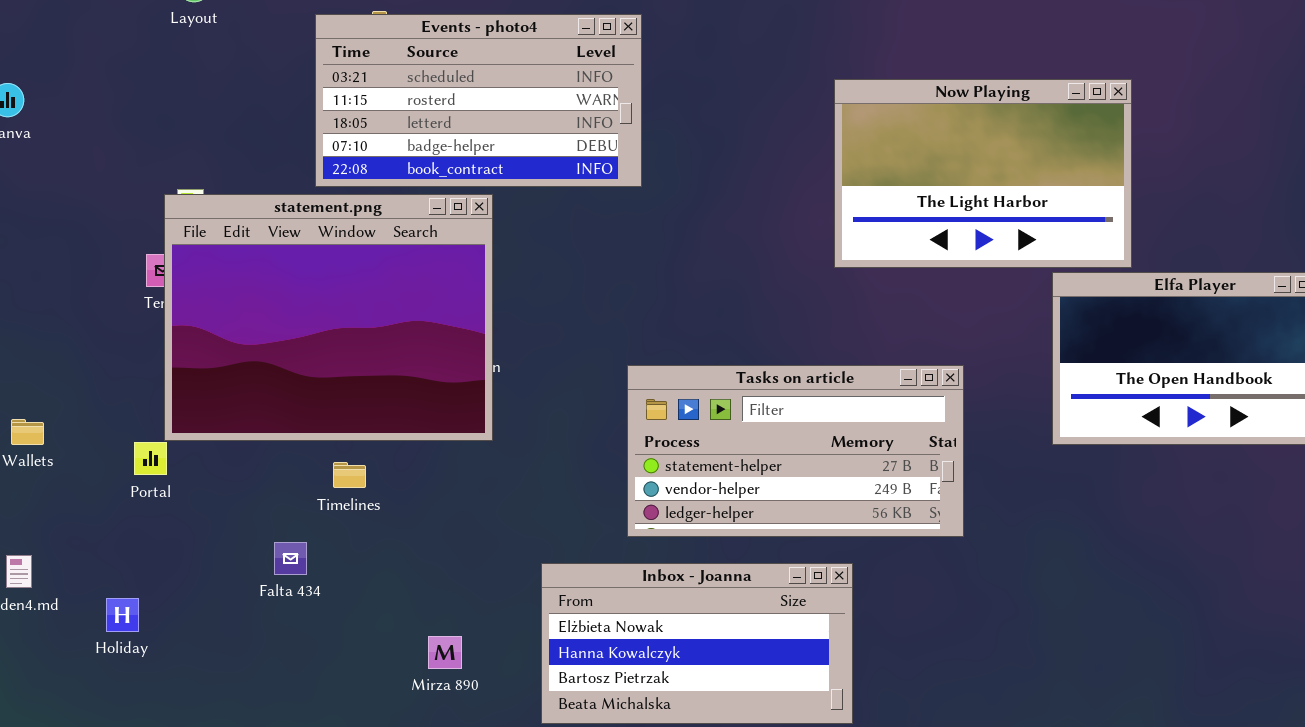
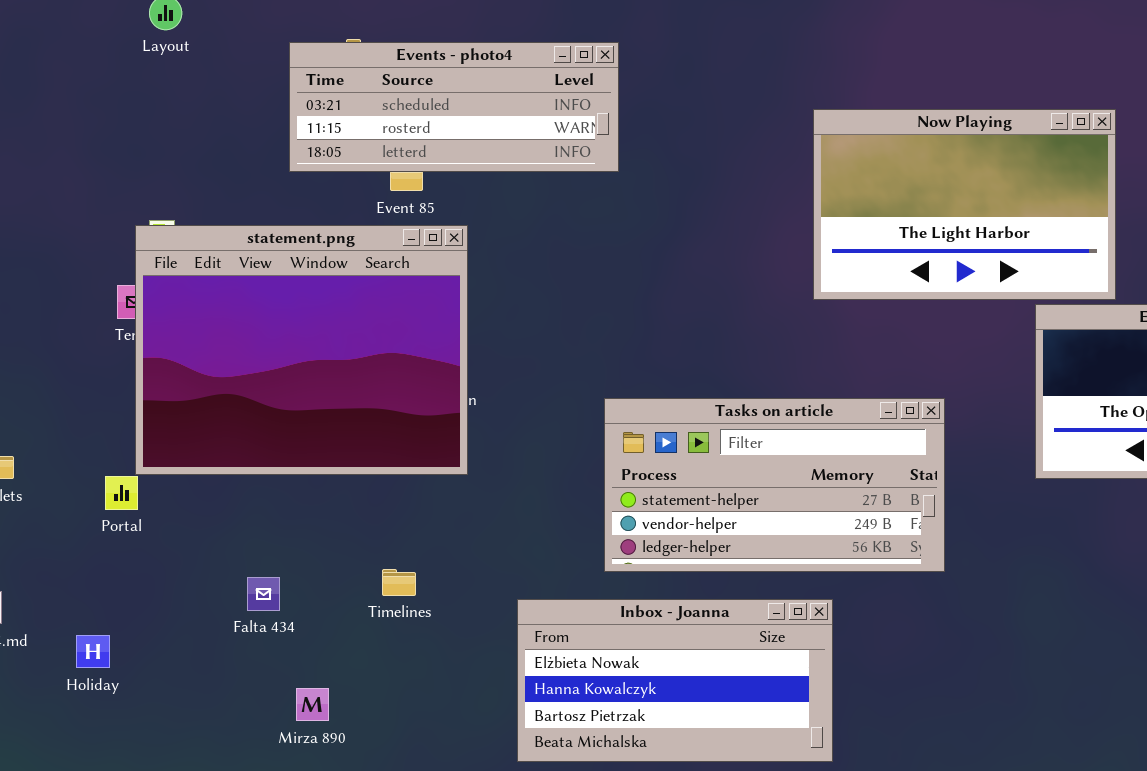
Events - photo4: [315,14,642,187] -> [289,42,619,172], resized
Timelines: [333,462,366,488] -> [382,569,416,596], moved
Mirza 890: [428,636,462,669] -> [296,688,329,721], moved

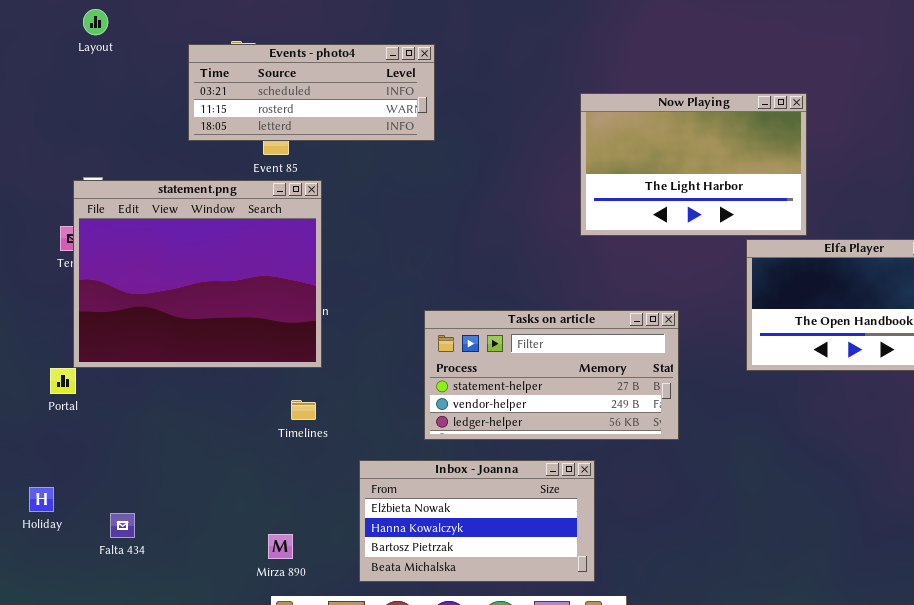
Timelines: [382,569,416,596] -> [291,400,316,420], moved
Falta 434: [247,577,280,611] -> [110,513,135,538], moved
Mirza 890: [296,688,329,721] -> [268,534,293,559], moved

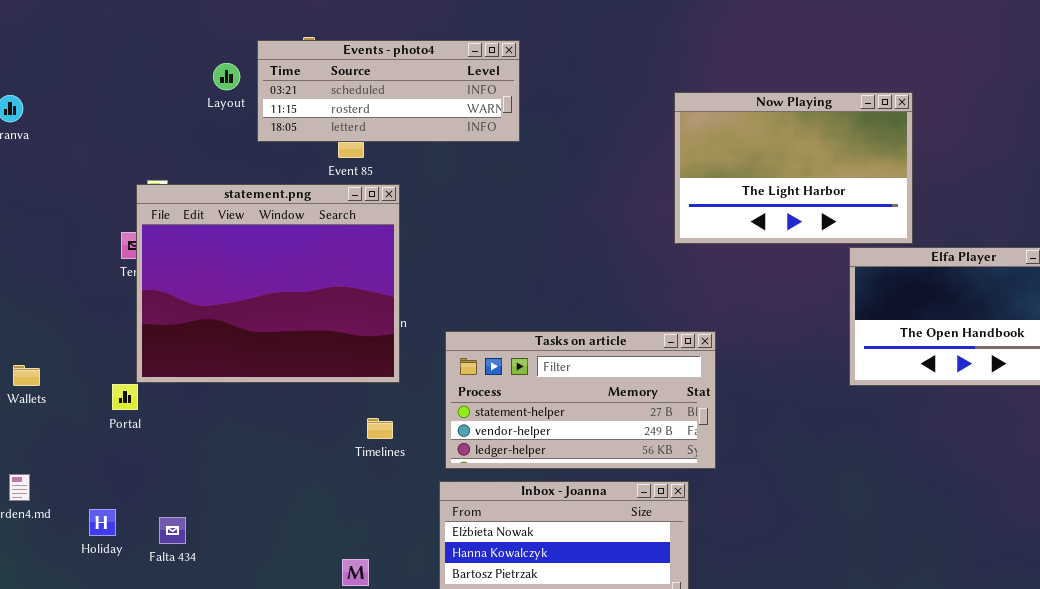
Layout: [83,9,108,35] -> [213,63,240,90], moved
Tasks on article: [424,310,679,440] -> [445,331,716,469], moved
Falta 434: [110,513,135,538] -> [159,517,186,544], moved

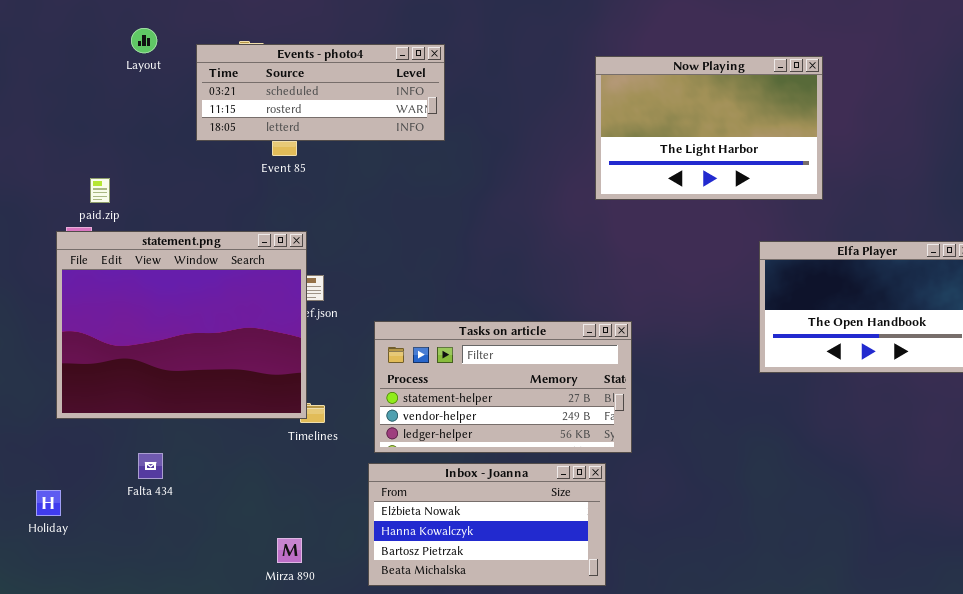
Layout: [213,63,240,90] -> [131,28,157,53], moved
Now Playing: [674,92,913,244] -> [595,56,823,200], moved
statement.png: [136,184,400,383] -> [56,231,307,419], moved
Falta 434: [159,517,186,544] -> [138,453,163,479], moved

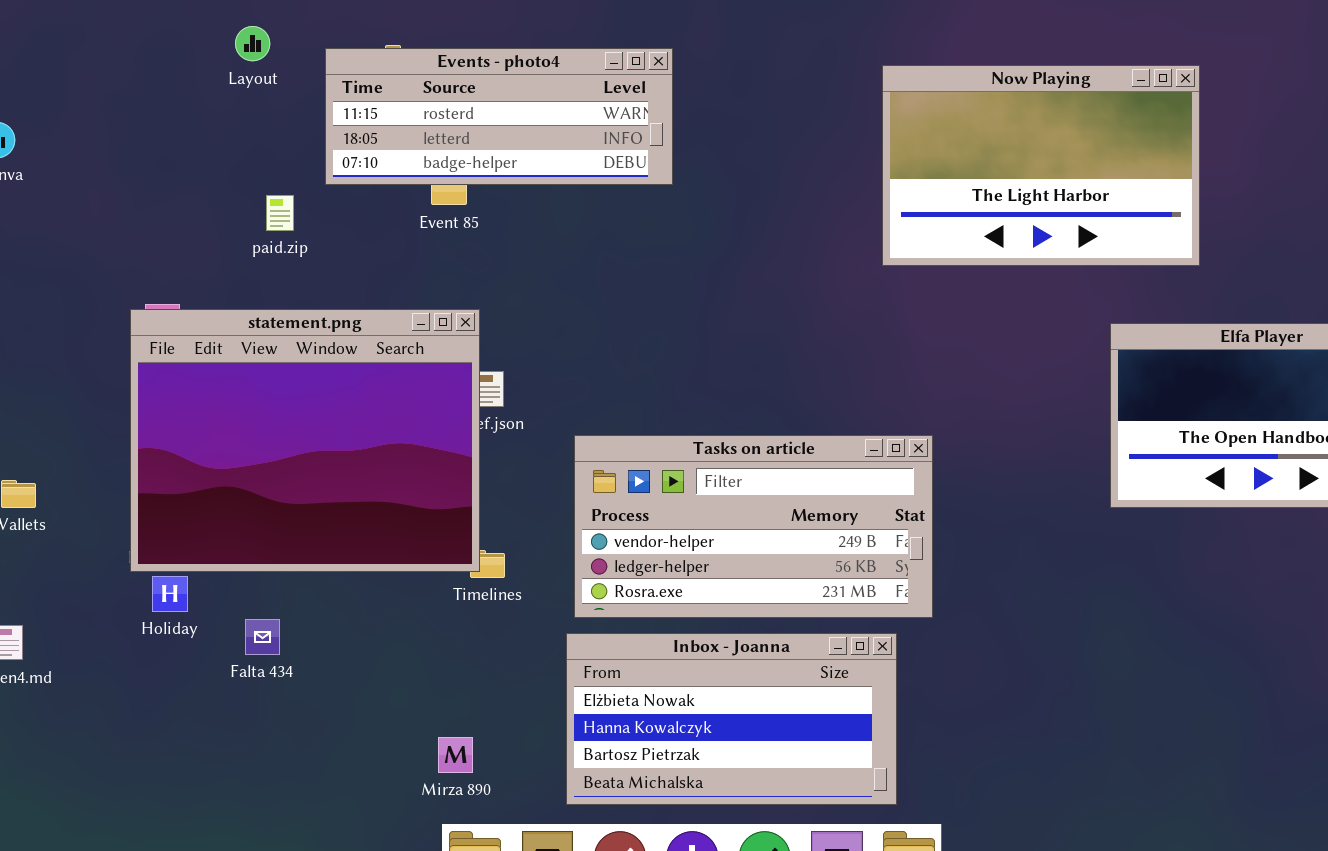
Events - photo4: [196,44,445,141] -> [325,48,673,185], scrolled down 1 row
paid.zip: [90,178,110,203] -> [266,195,294,231], moved
Tasks on article: [374,321,632,453] -> [574,435,933,618], scrolled down 1 row
Holiday: [36,490,61,516] -> [152,576,188,612], moved

